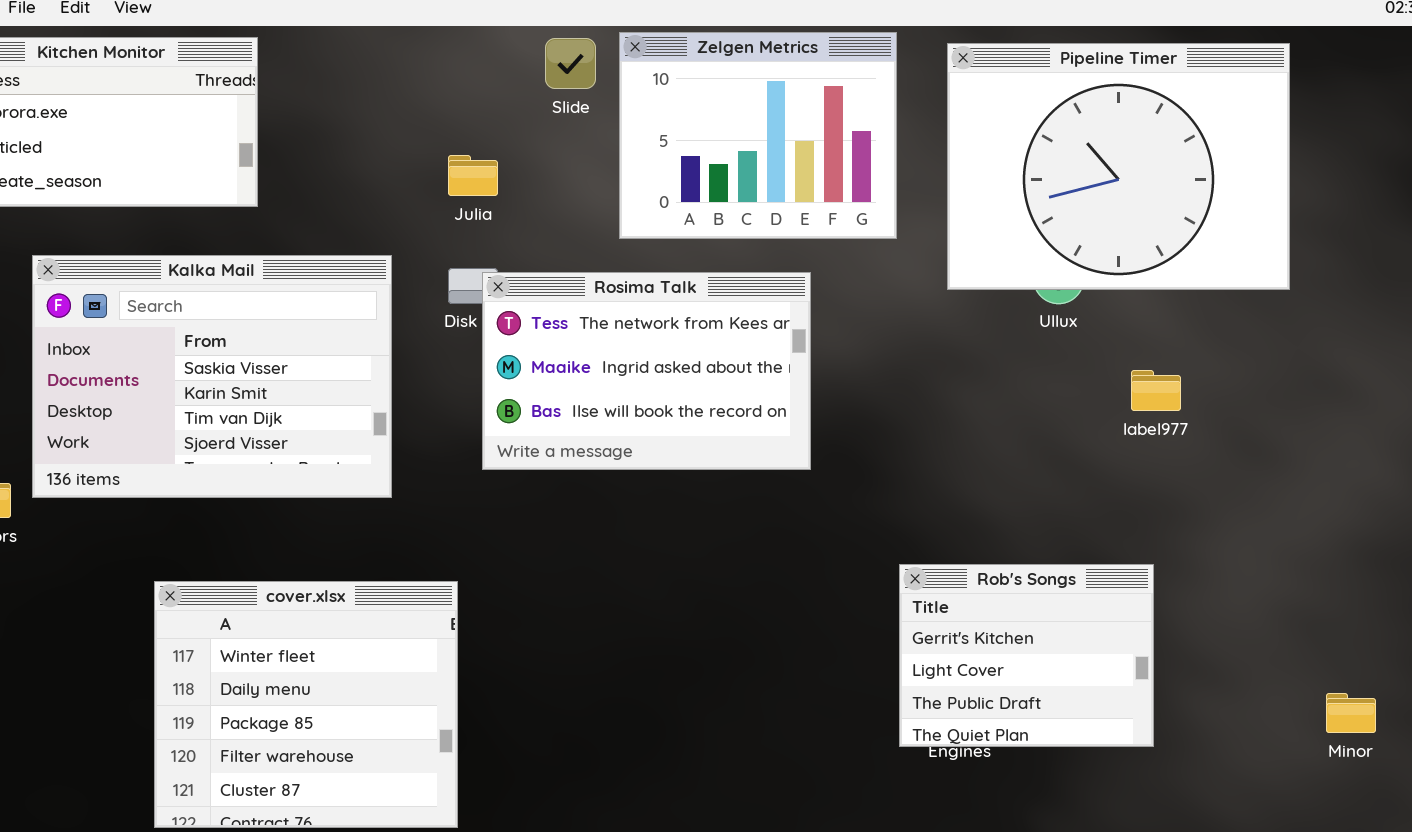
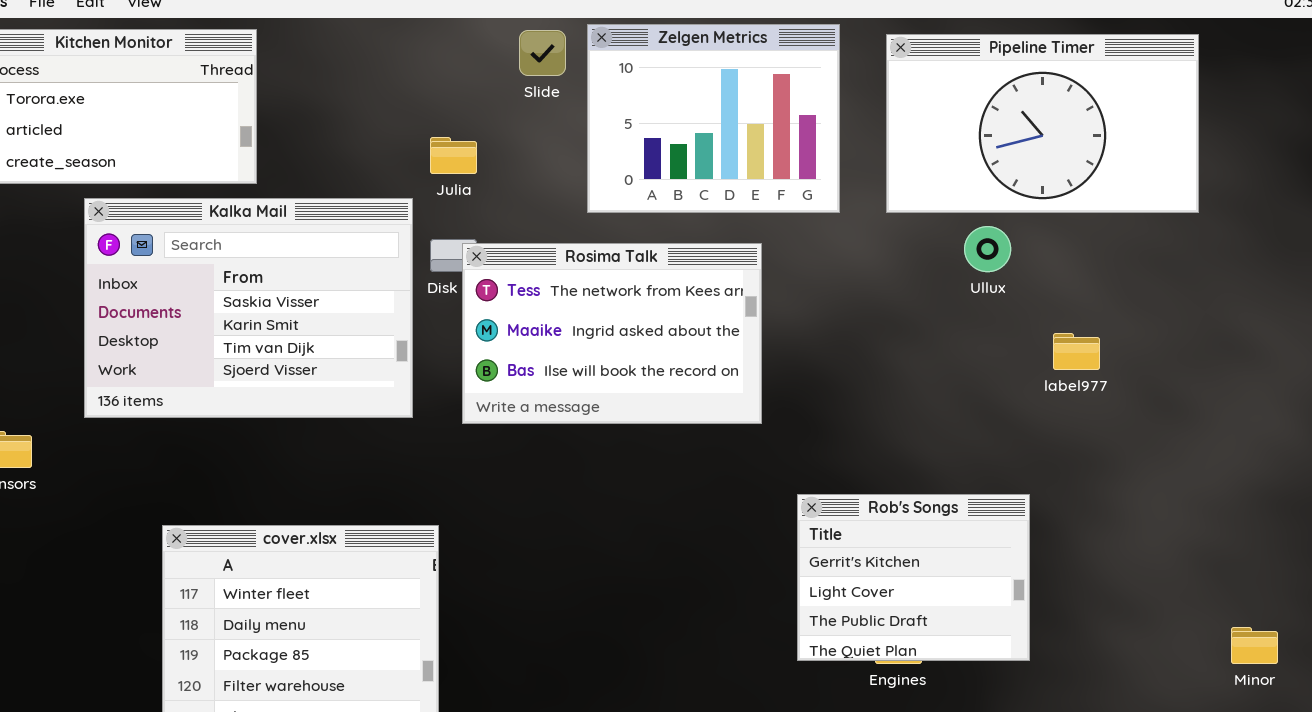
Pipeline Timer: [947,43,1290,290] -> [886,34,1199,213], resized
Kalka Mail: [32,255,392,498] -> [84,198,413,418], moved
Rob's Songs: [899,564,1154,747] -> [797,494,1030,661], moved

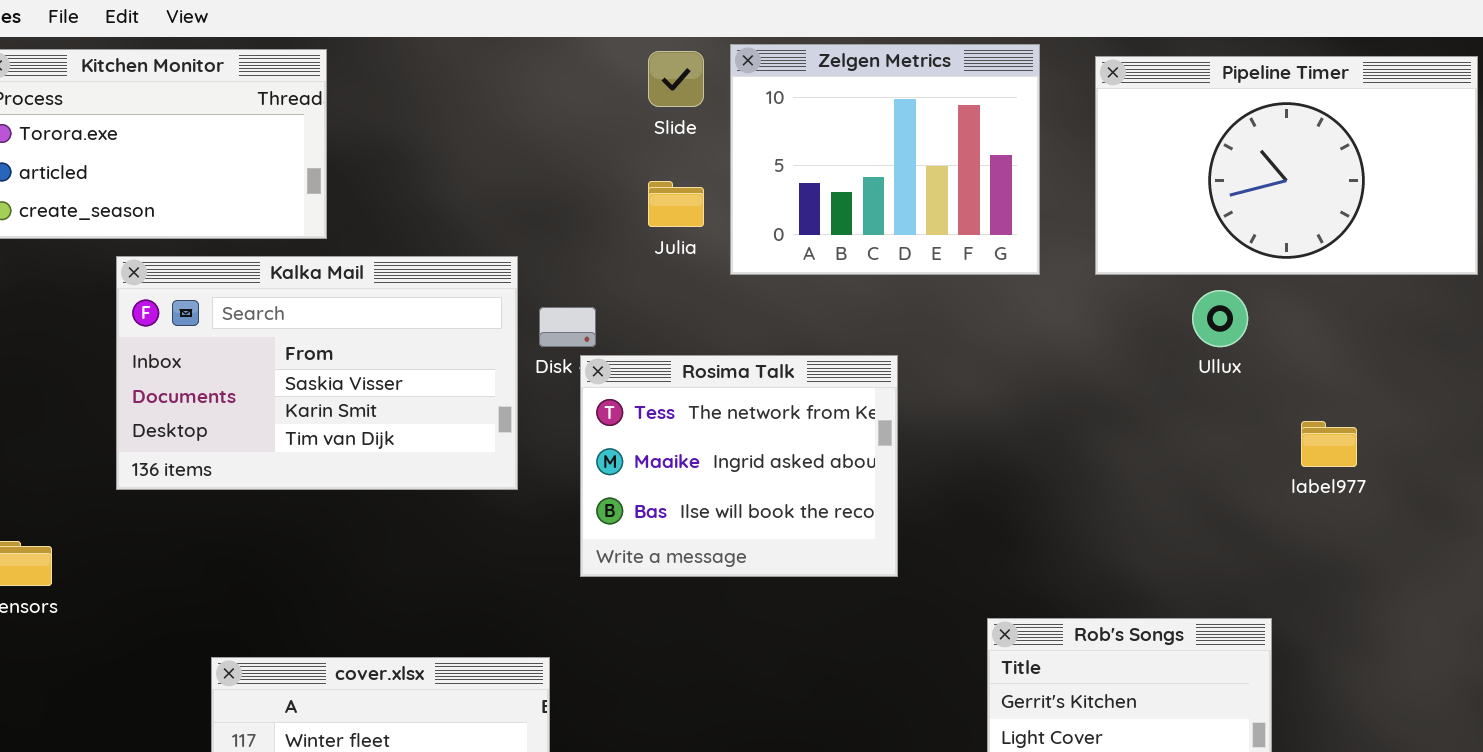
Julia: [430,137,477,174] -> [648,181,704,227], moved
Kalka Mail: [84,198,413,418] -> [116,256,518,490], resized
Rosima Talk: [462,243,762,424] -> [580,355,898,577], moved, resized

